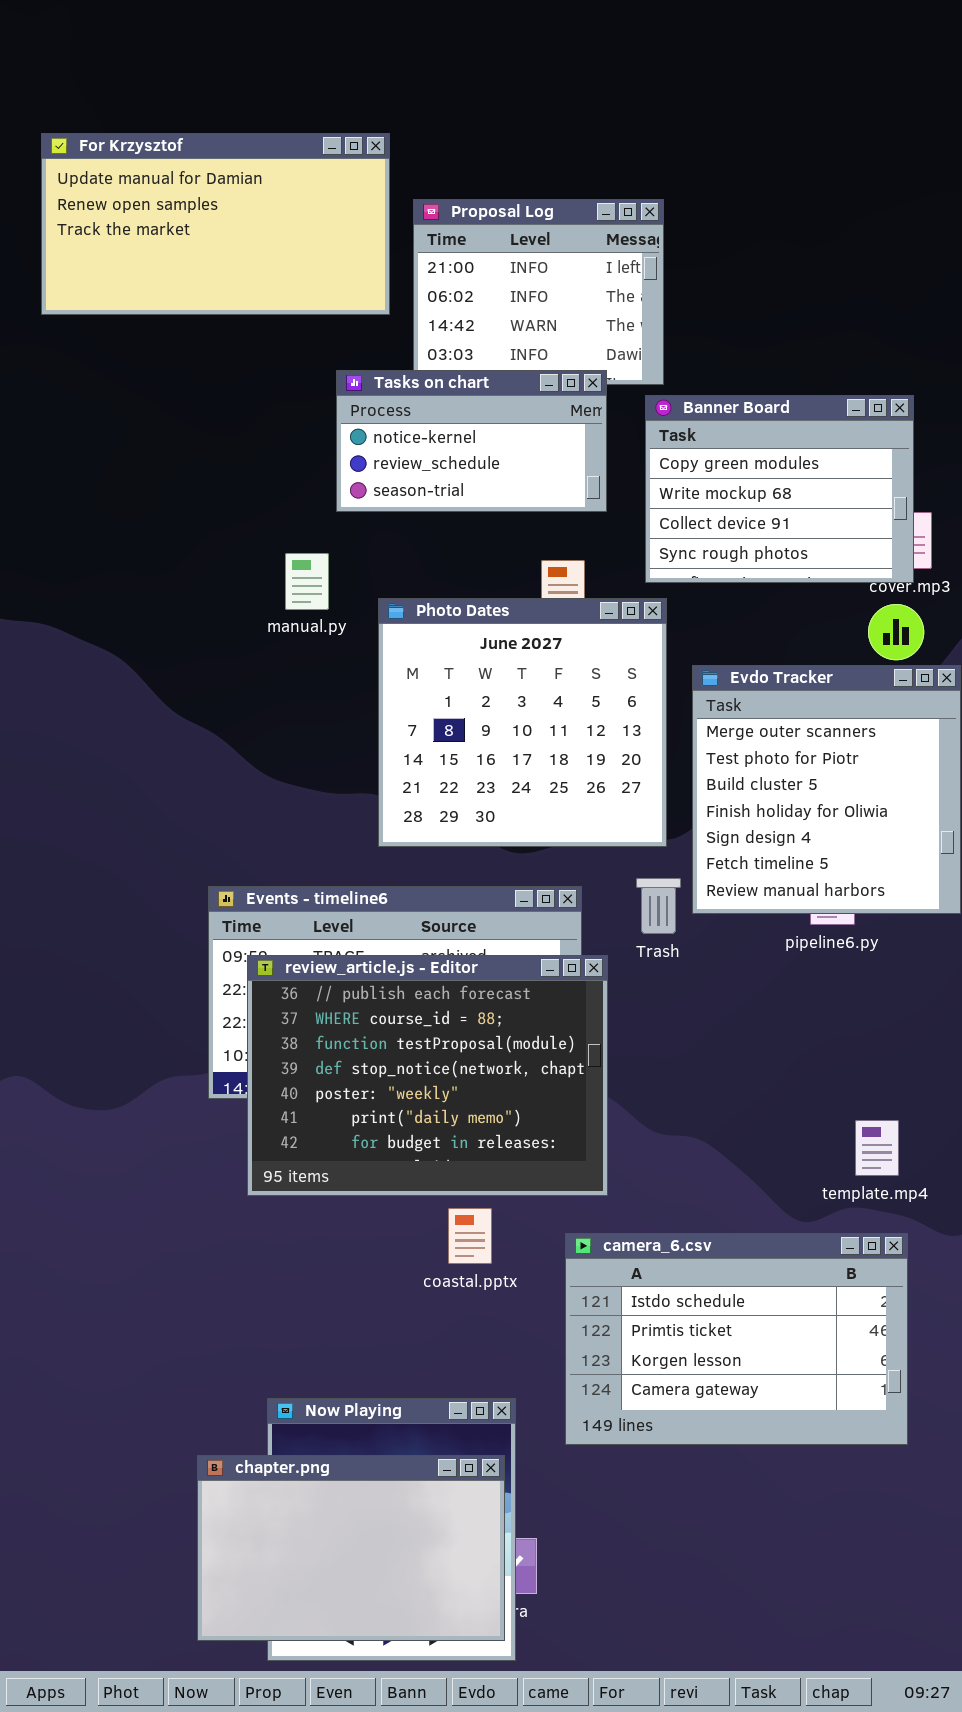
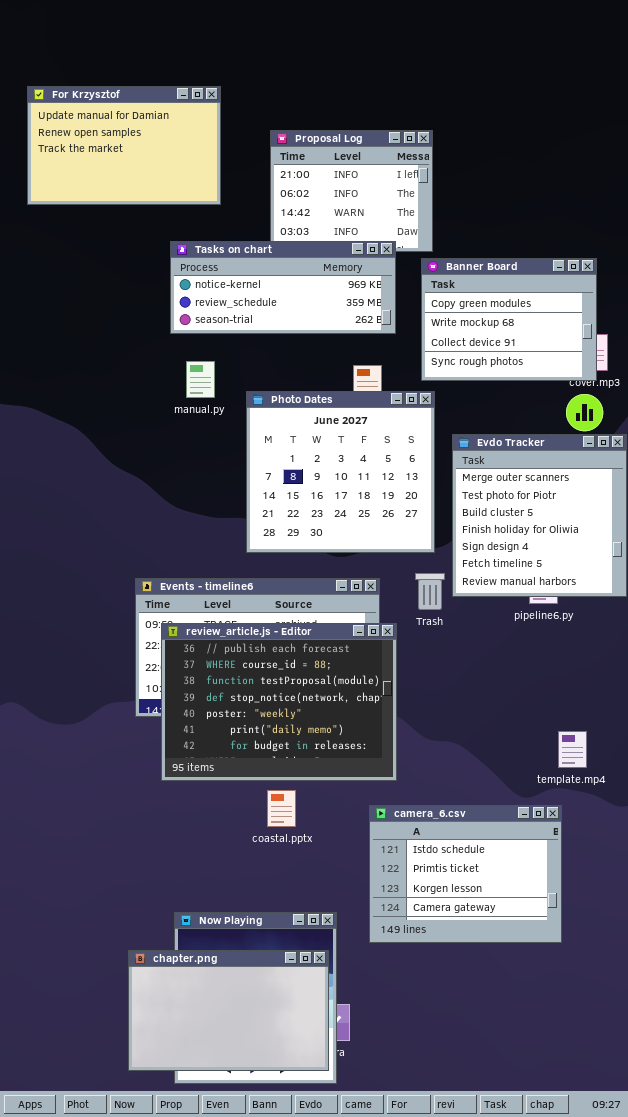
For Krzysztof: [41,133,390,315] -> [27,86,221,205], resized
Tasks on chart: [336,370,607,512] -> [170,241,396,334], resized
coastal.pptx: [448,1208,492,1264] -> [267,790,296,827], moved
camera_6.csv: [565,1233,908,1445] -> [369,805,562,943], resized

